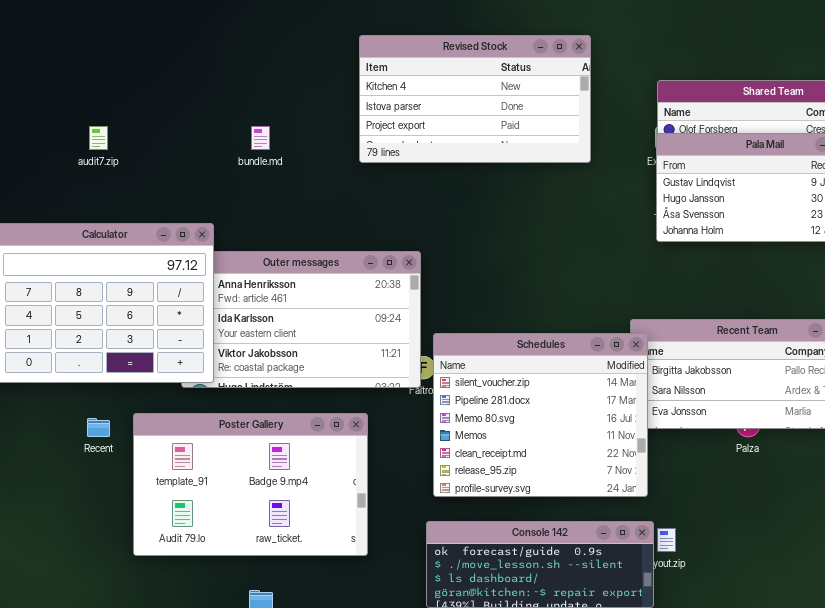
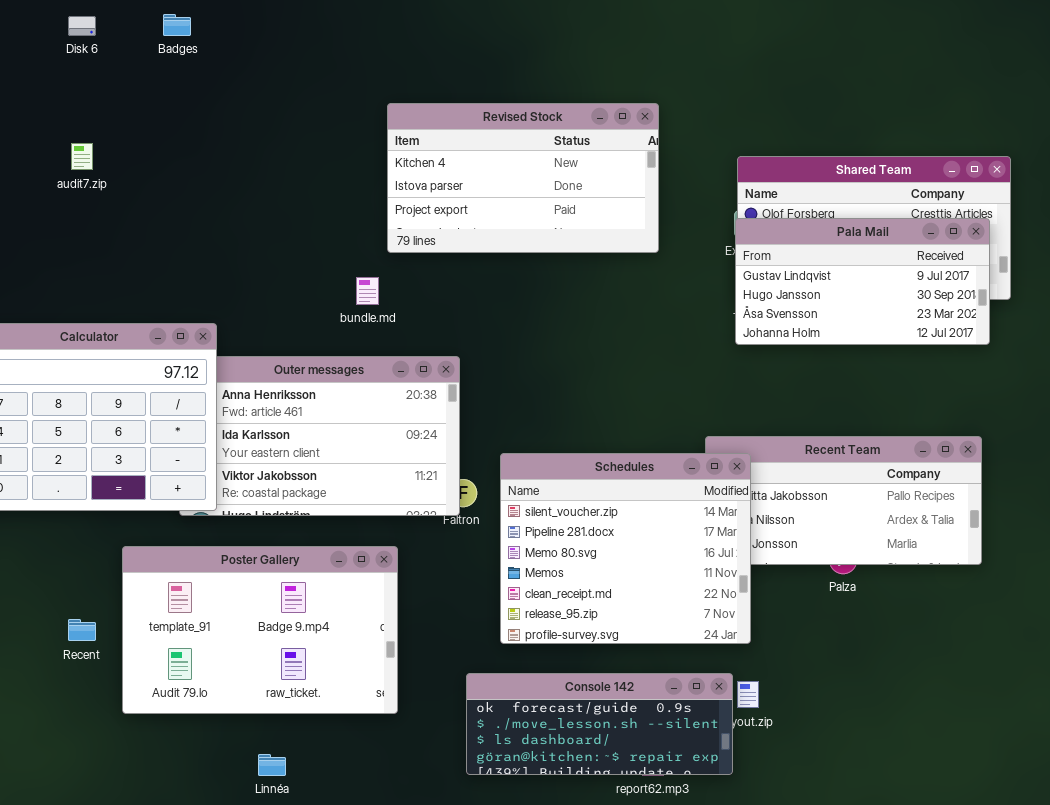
audit7.zip: [89,126,108,150] -> [71,143,93,170], moved
bundle.md: [251,126,270,150] -> [356,277,379,305], moved
Schedules: [433,333,648,497] -> [500,453,751,644], moved
Recent: [87,418,110,437] -> [68,619,96,641], moved

